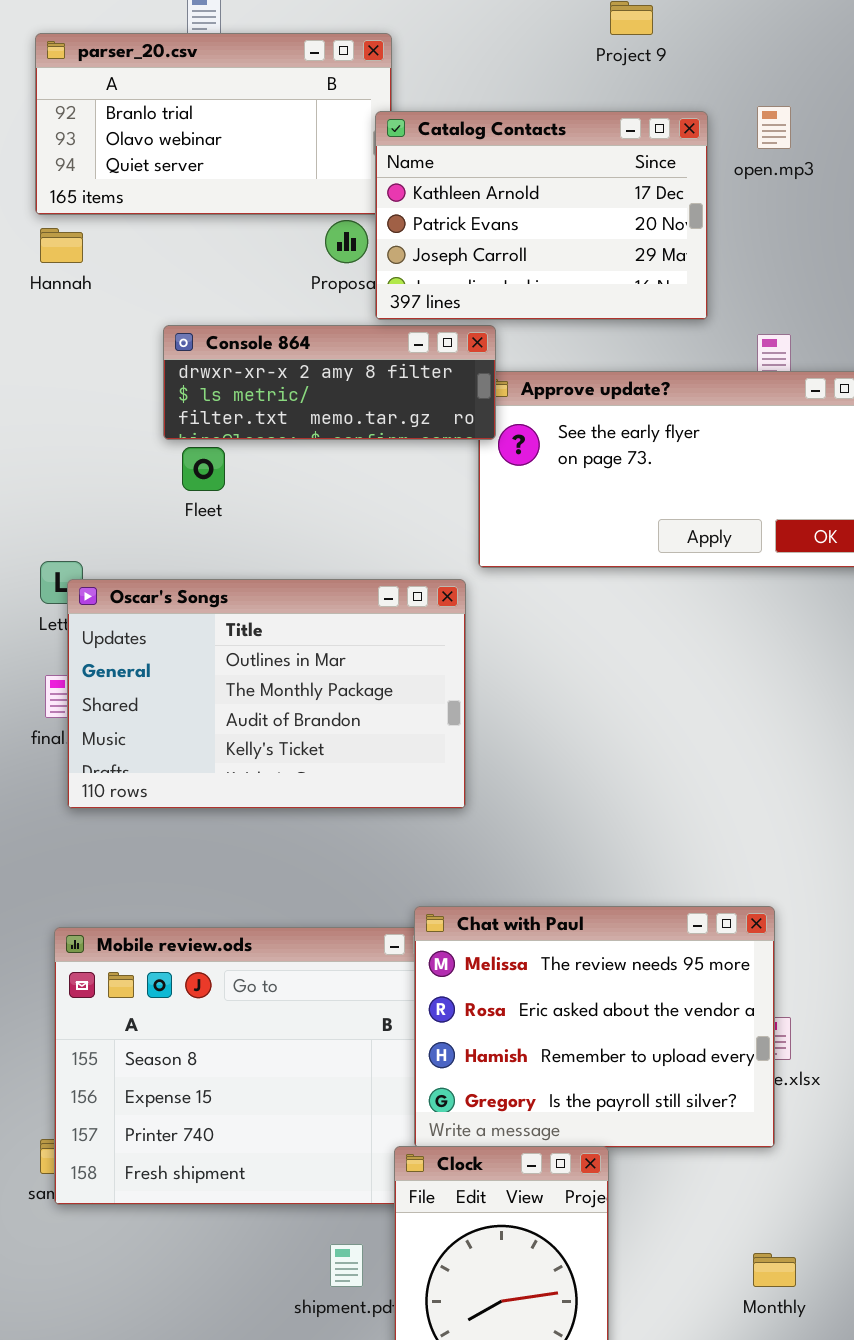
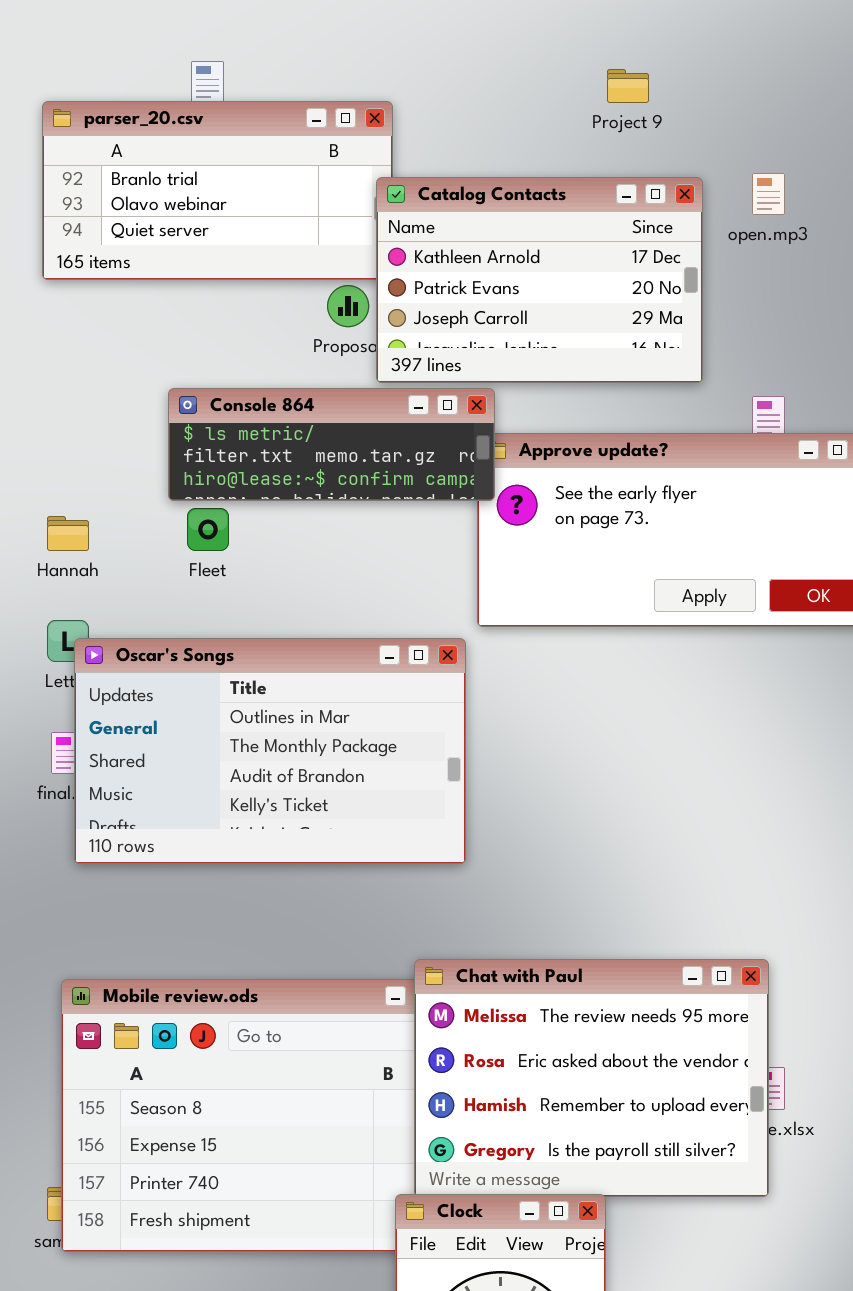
Hannah: [40,228,83,263] -> [47,516,89,551], moved
Console 864: [163,325,496,440] -> [168,388,495,501], scrolled down 1 row

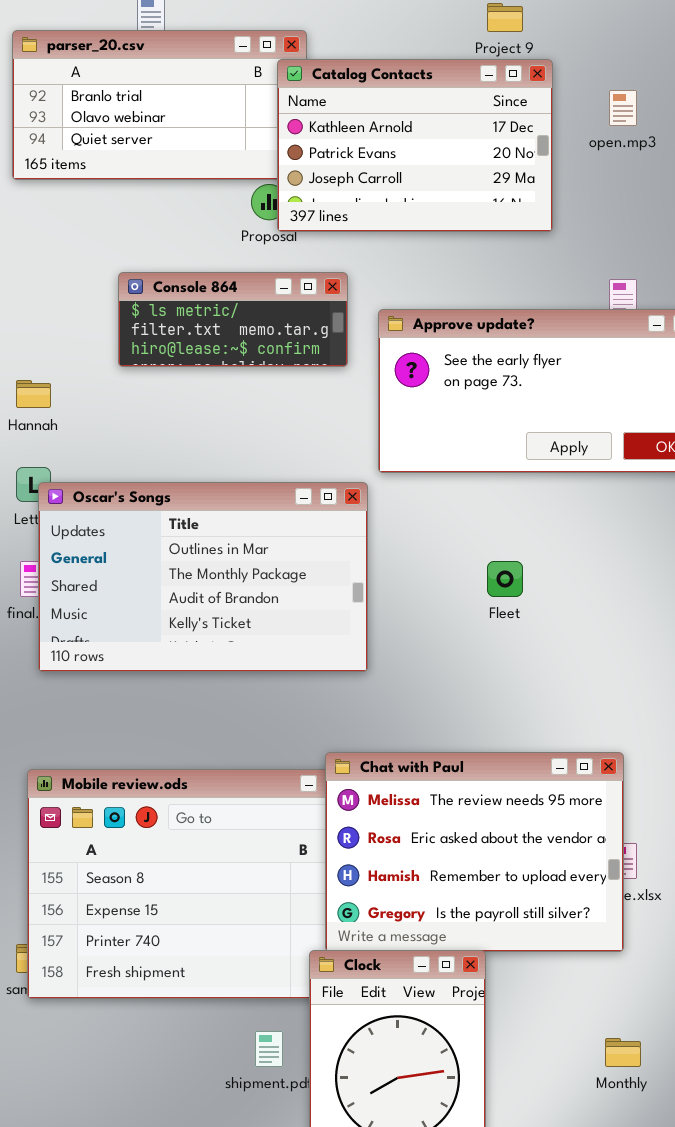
Catalog Contacts: [376,177,703,383] -> [277,59,553,232], moved
Console 864: [168,388,495,501] -> [118,272,348,367], resized
Fleet: [187,508,229,551] -> [487,561,523,597], moved

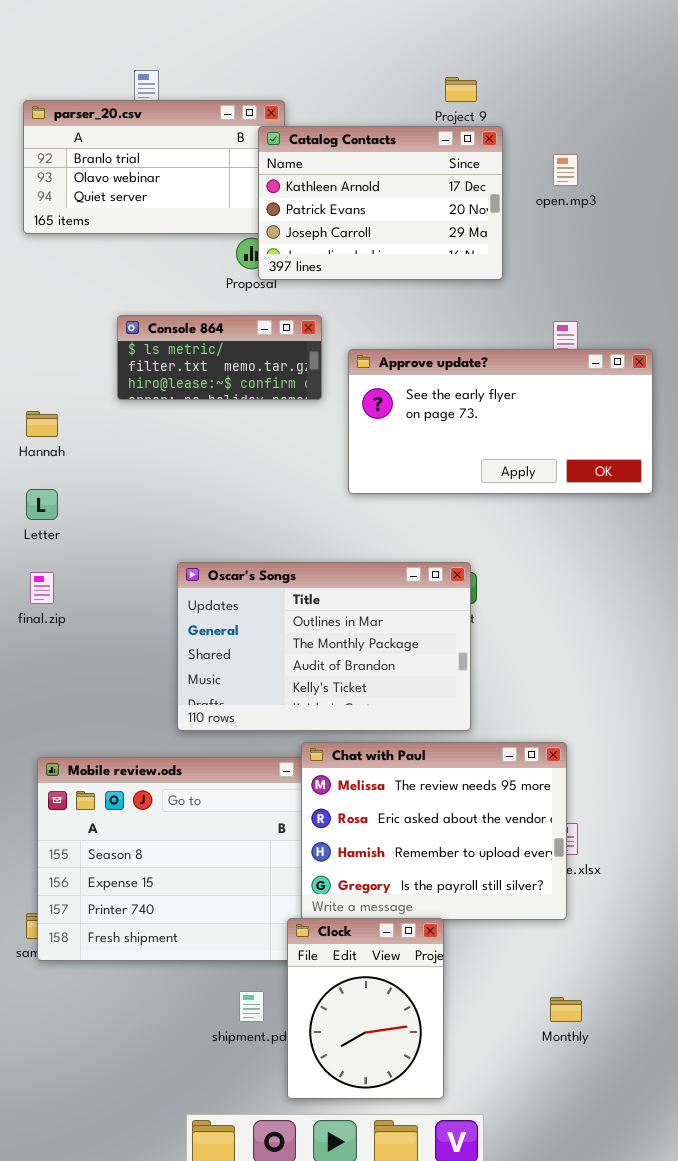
Oscar's Songs: [38,482,368,672] -> [177,562,471,731], moved

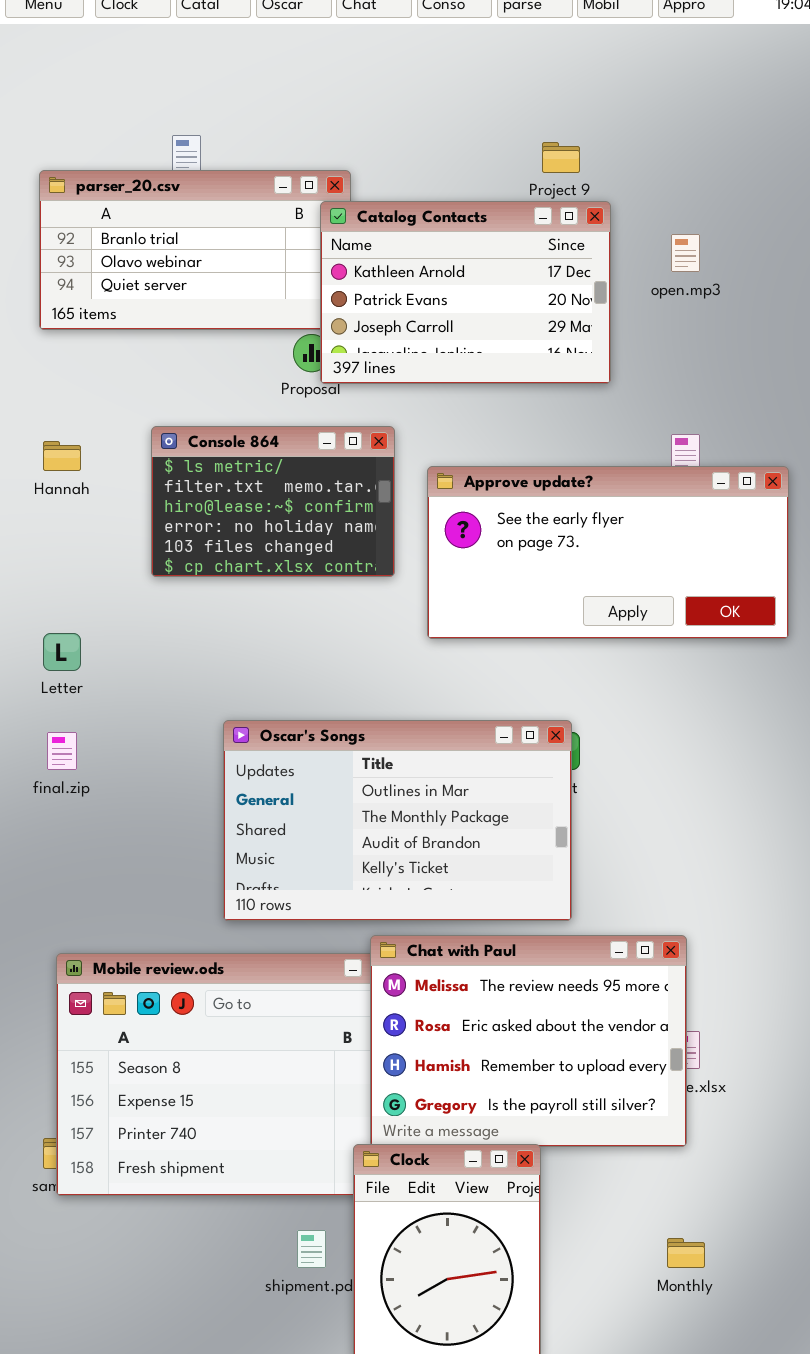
Console 864: [117,315,322,400] -> [151,426,395,577], resized
Hannah: [26,411,58,437] -> [43,441,81,471], moved

